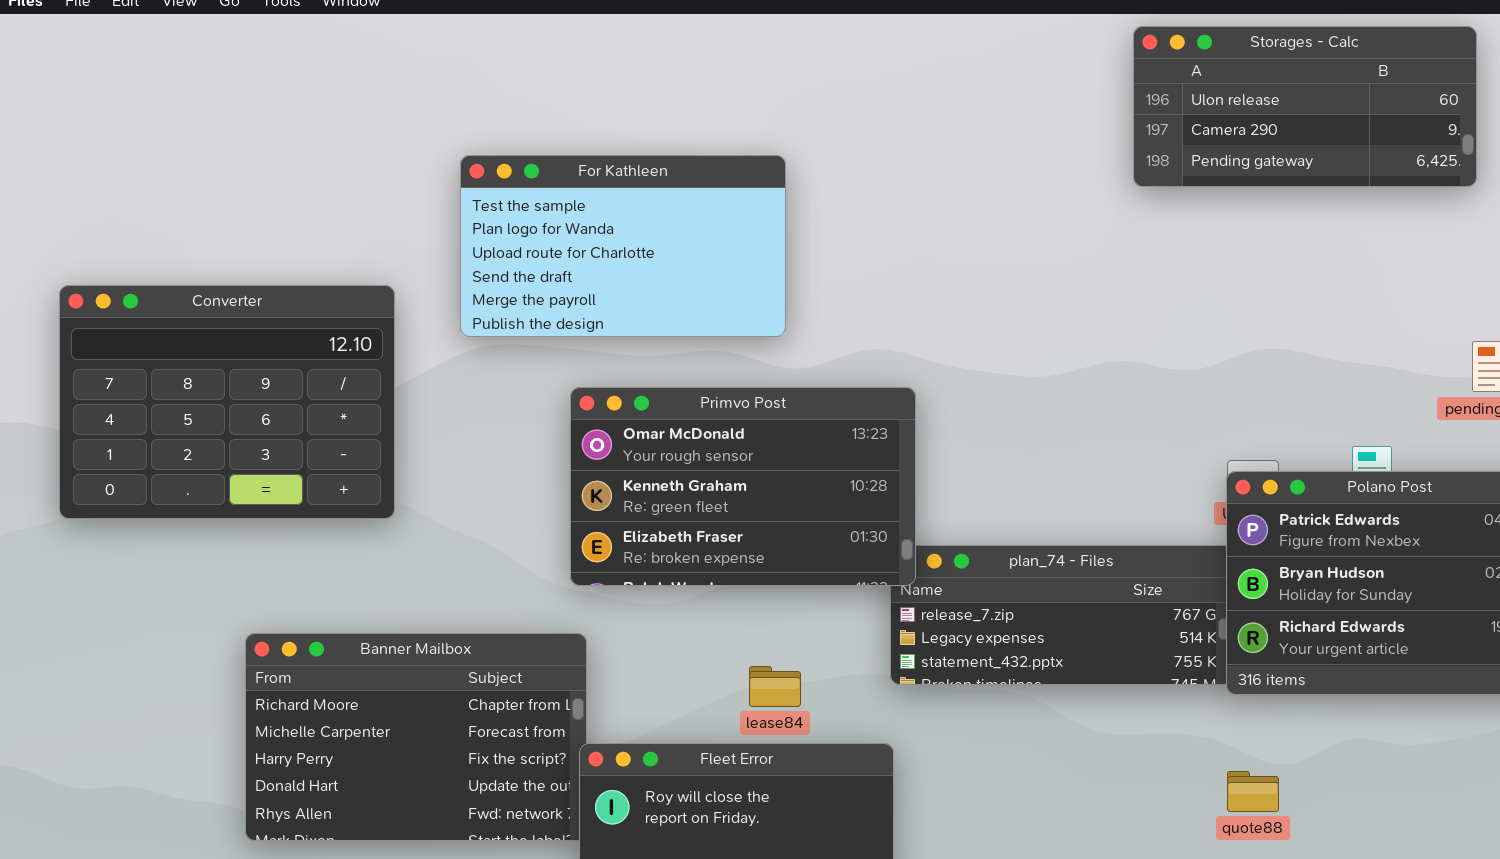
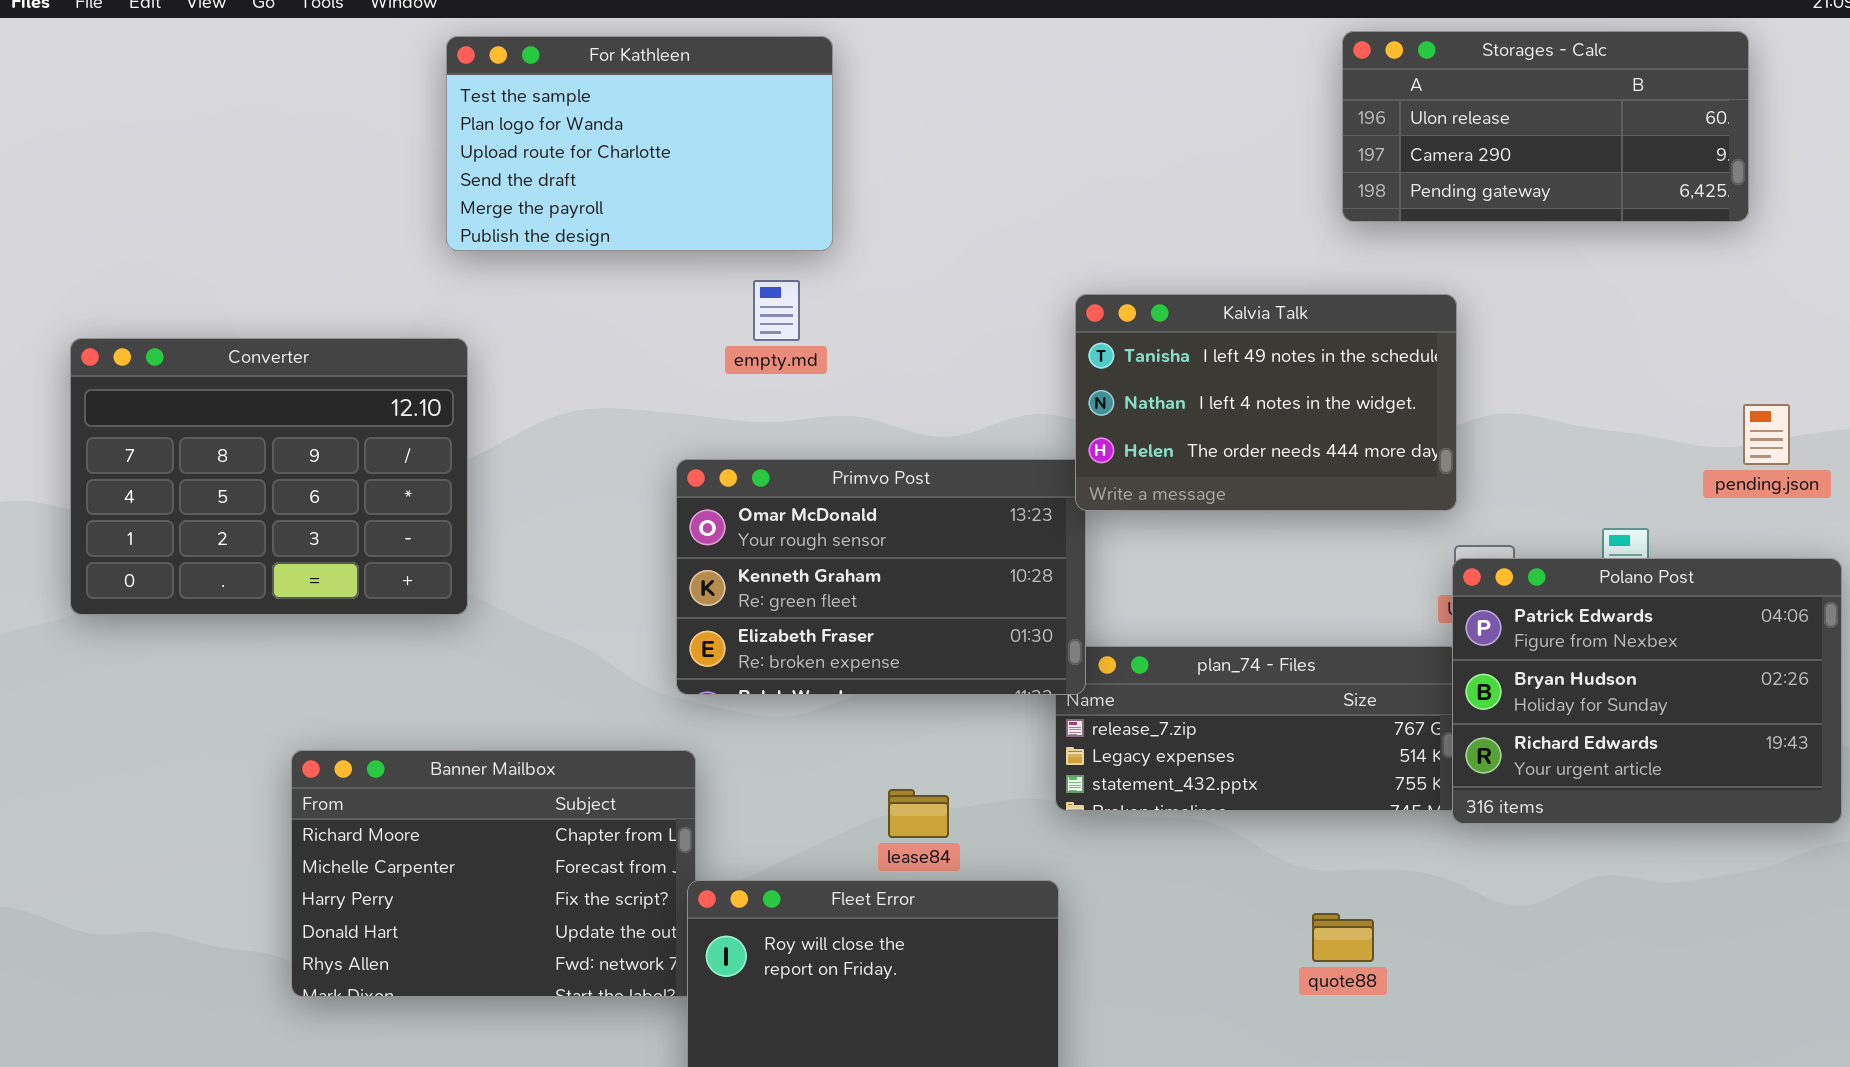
For Kathleen: [460,155,786,337] -> [446,36,833,251], moved
Kalvia Talk: none -> [1075,294,1457,511], opened
quote88: [1227,771,1279,812] -> [1312,913,1374,962], moved

